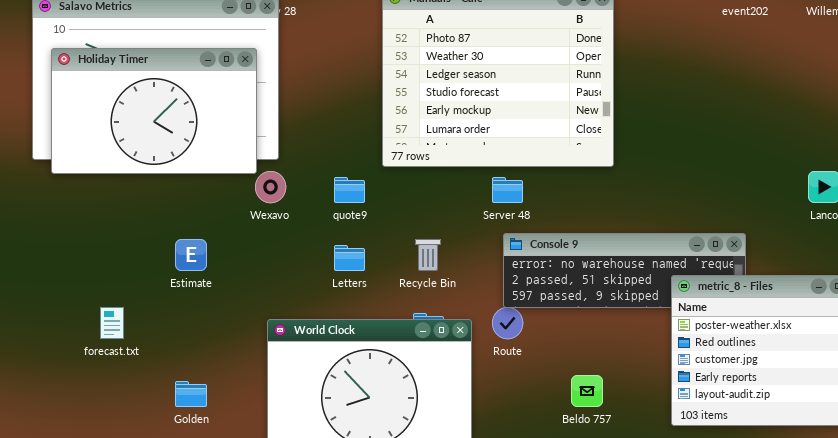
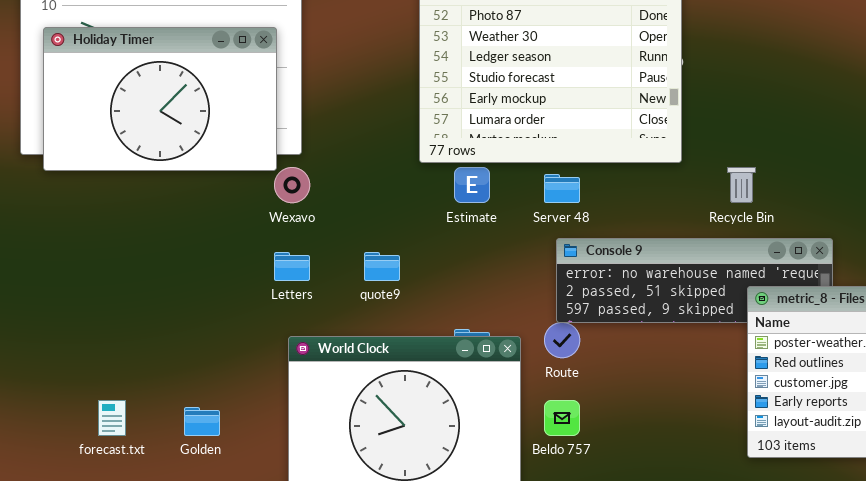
quote9: [334,177,365,203] -> [364,252,400,281], moved
Estimate: [175,239,207,271] -> [454,167,490,203], moved
Recycle Bin: [415,239,441,271] -> [727,167,756,203], moved
Letters: [334,245,365,271] -> [274,252,310,281], moved
forecast.txt: [100,307,124,339] -> [98,400,126,436], moved
Beldo 757: [571,375,603,407] -> [544,400,580,436], moved

